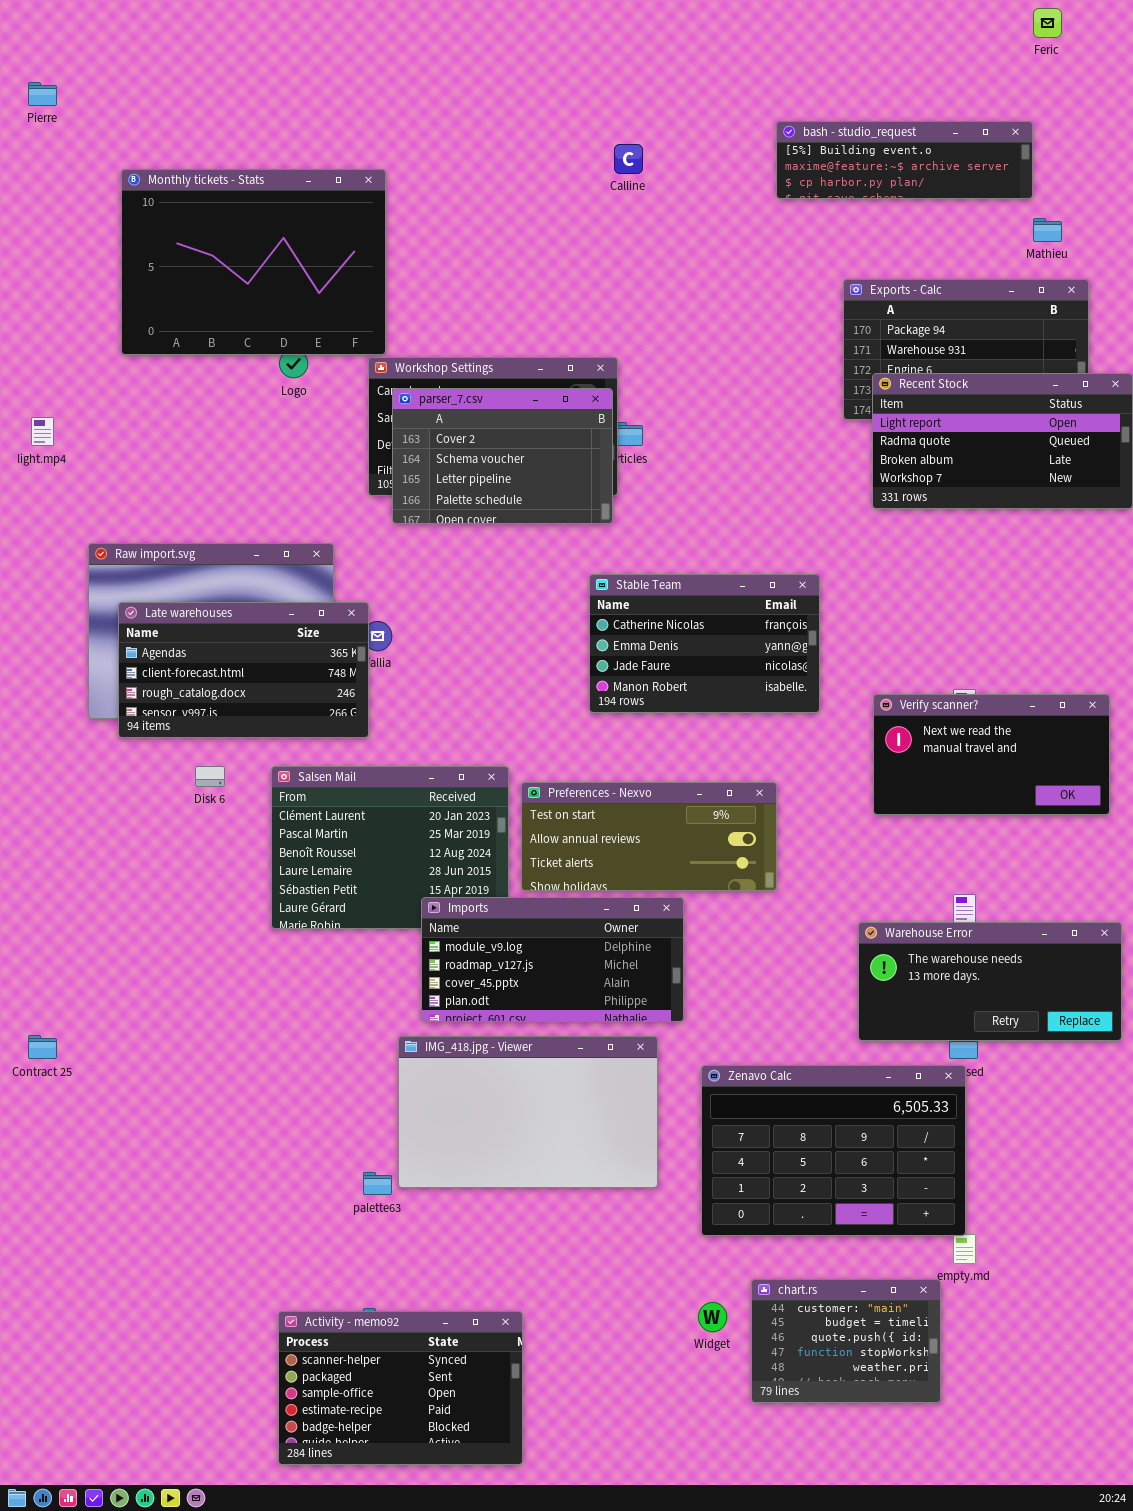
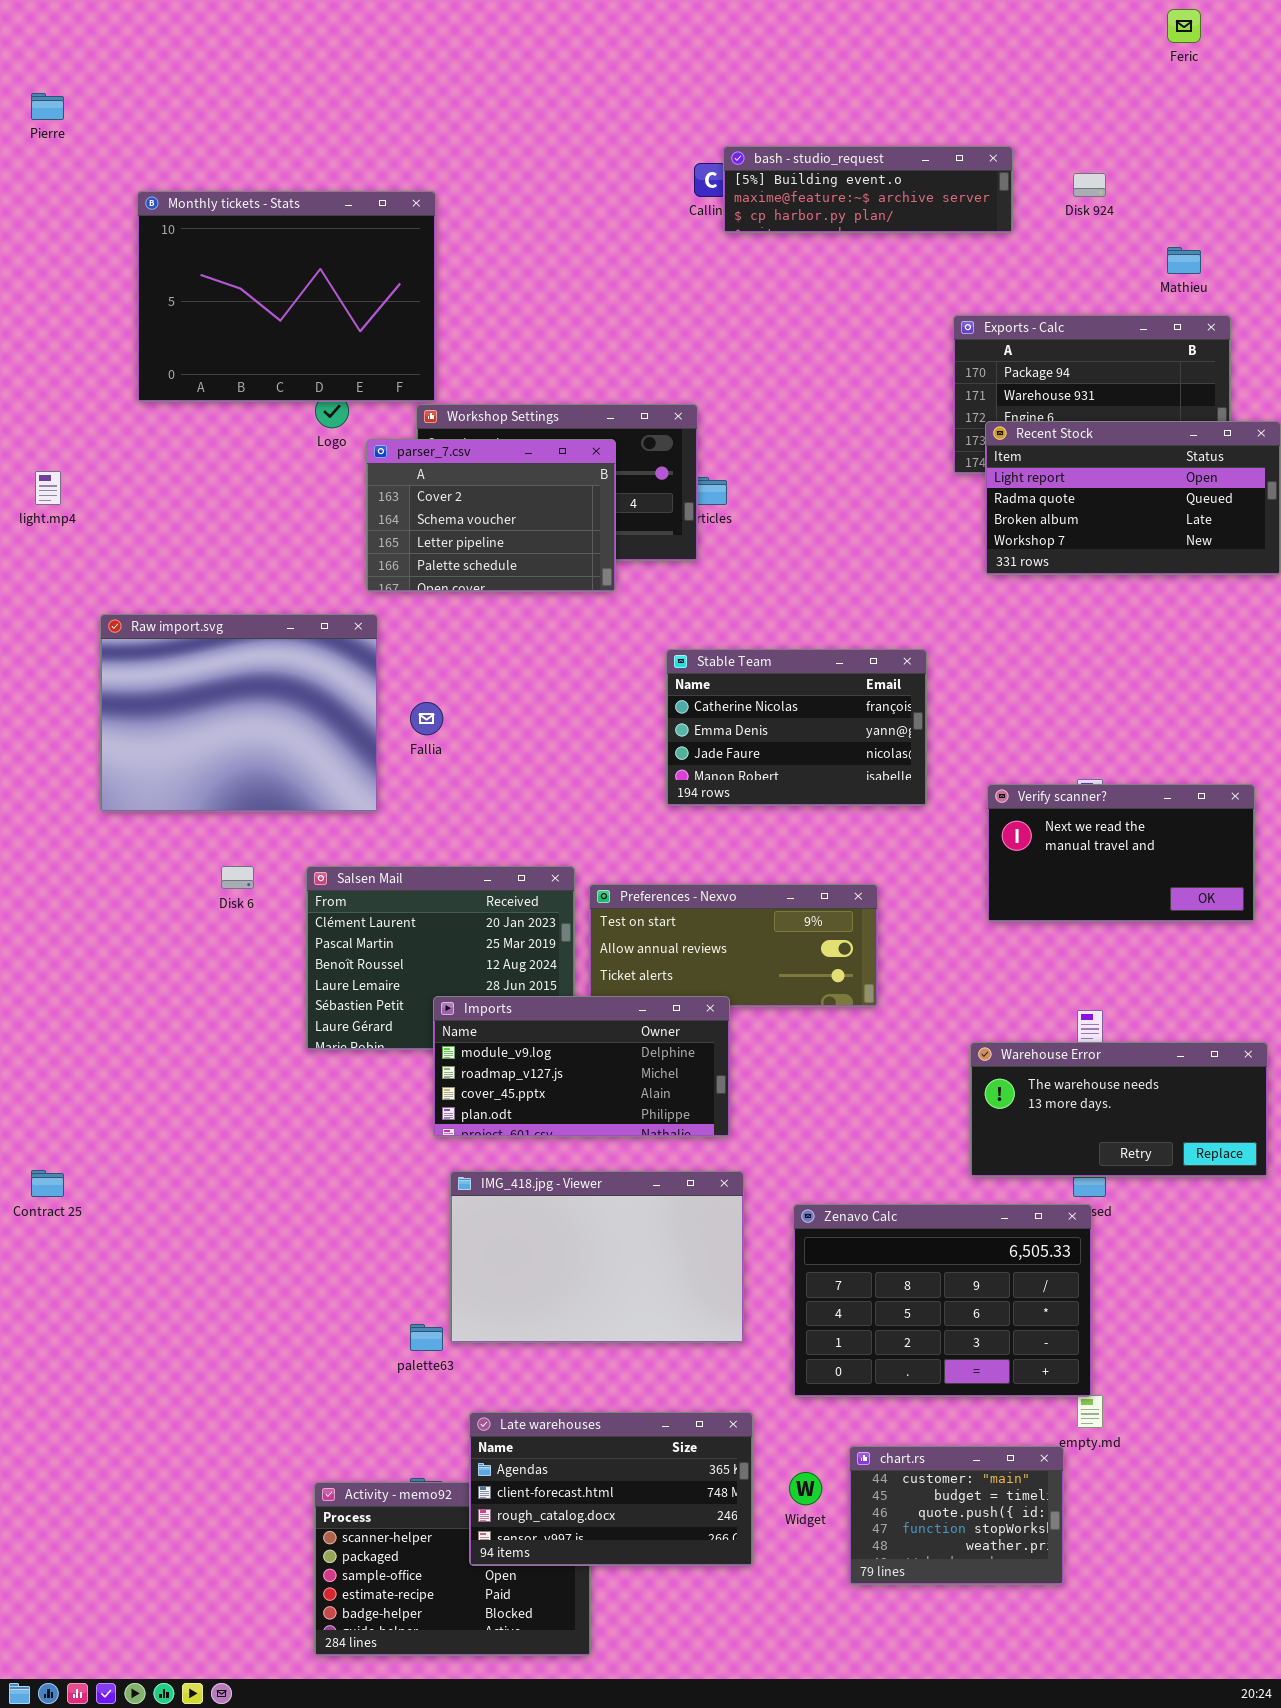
bash - studio_request: [776,121,1033,199] -> [723,146,1013,233], moved
parser_7.csv: [392,388,613,524] -> [366,439,616,592], moved
Late warehouses: [118,602,369,738] -> [469,1412,753,1566], moved
Imports: [421,897,684,1022] -> [433,996,730,1137], moved

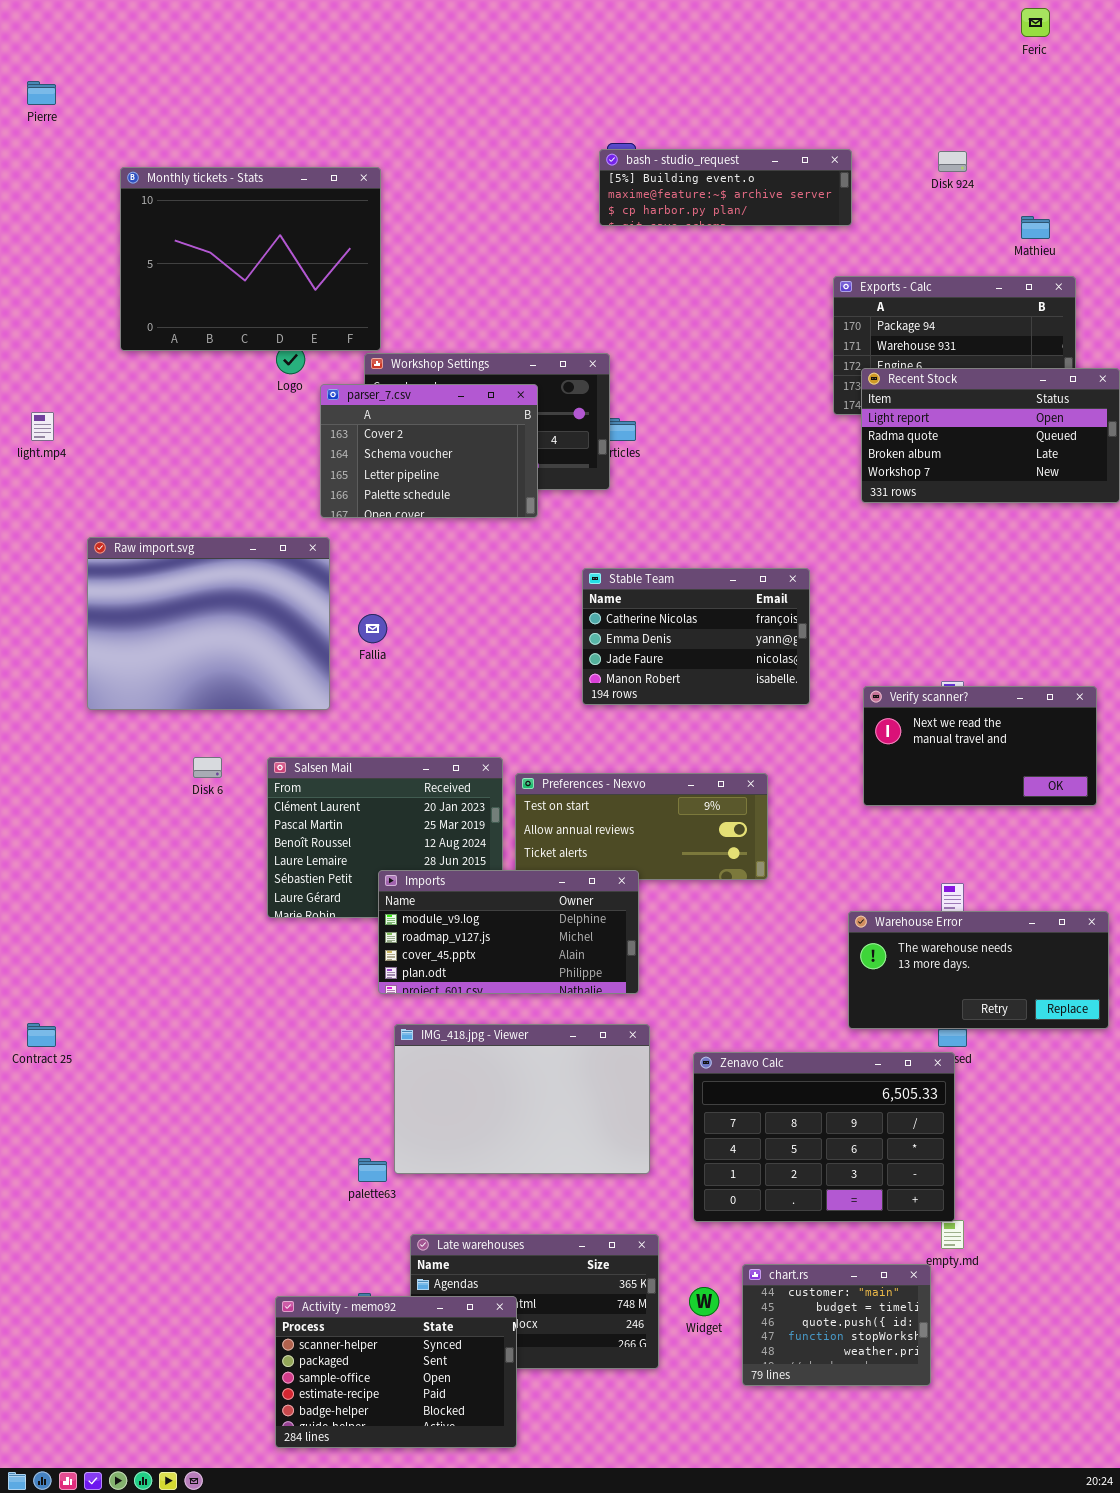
bash - studio_request: [723,146,1013,233] -> [599,149,852,226], moved
Activity - memo92: [314,1482,591,1656] -> [275,1296,517,1448], raised

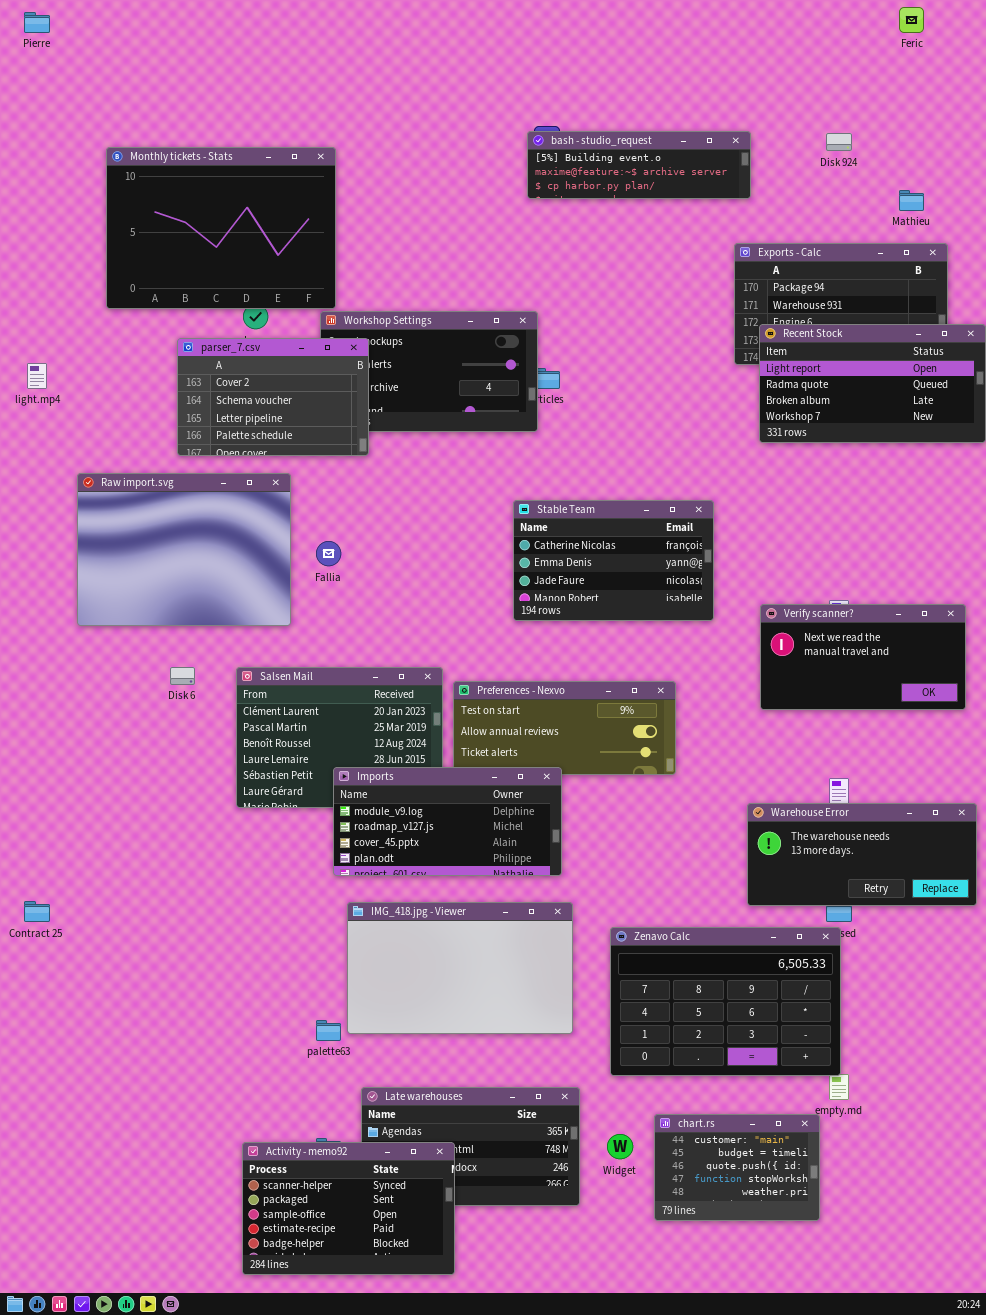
Pierre: [27,81,56,105] -> [24,12,50,33], moved
parser_7.csv: [320,384,538,518] -> [177,338,369,456], moved

